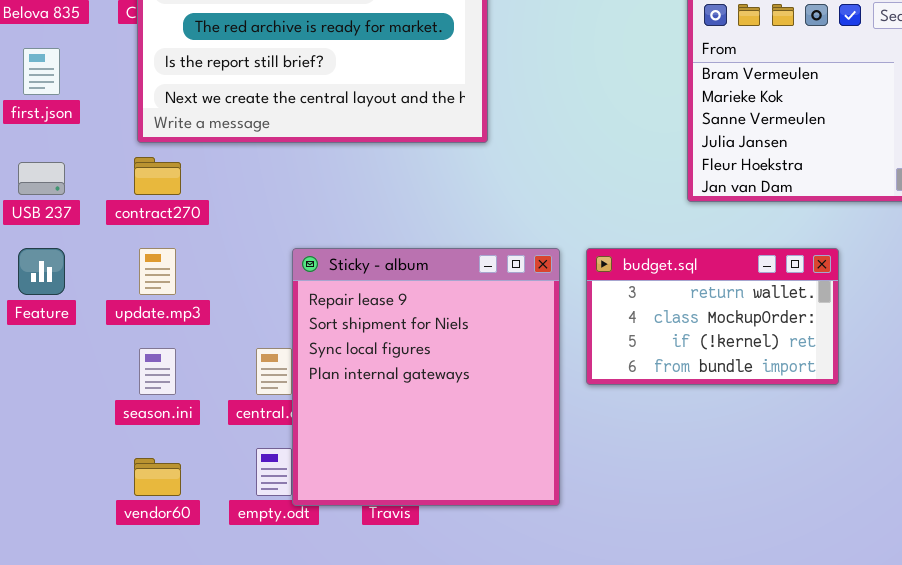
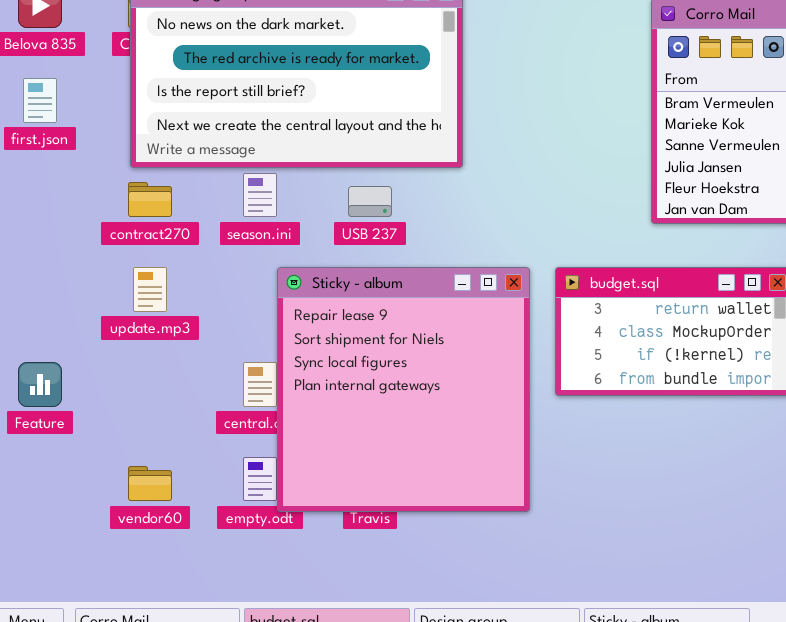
USB 237: [18,162,65,195] -> [348,186,392,217], moved
Feature: [18,248,65,295] -> [18,362,62,407], moved
season.ini: [139,348,176,395] -> [243,173,277,217], moved

